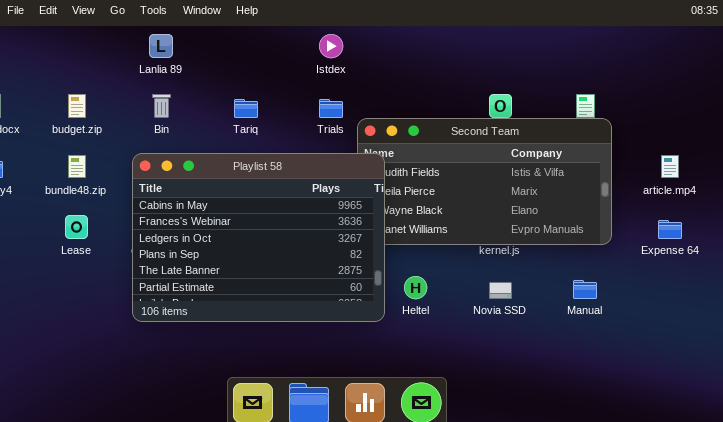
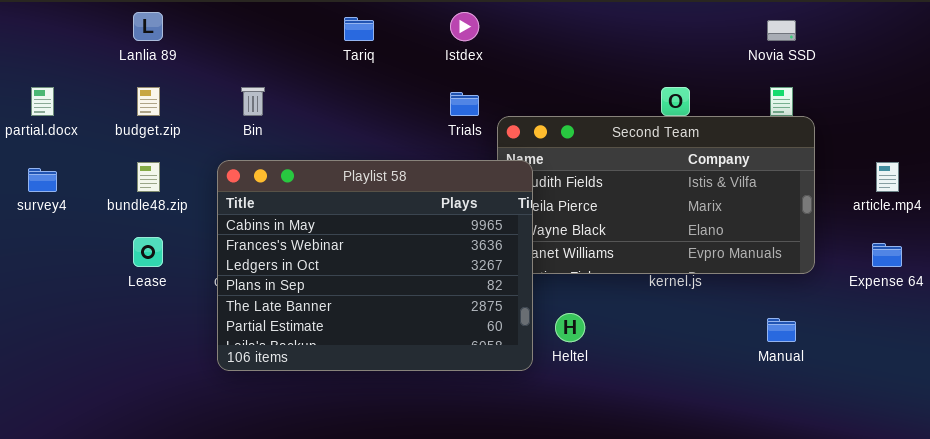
Lanlia 89: [149,34,173,58] -> [133,12,163,41], moved
Tariq: [234,99,258,118] -> [344,17,374,41], moved
Novia SSD: [489,282,512,299] -> [767,20,796,41], moved

